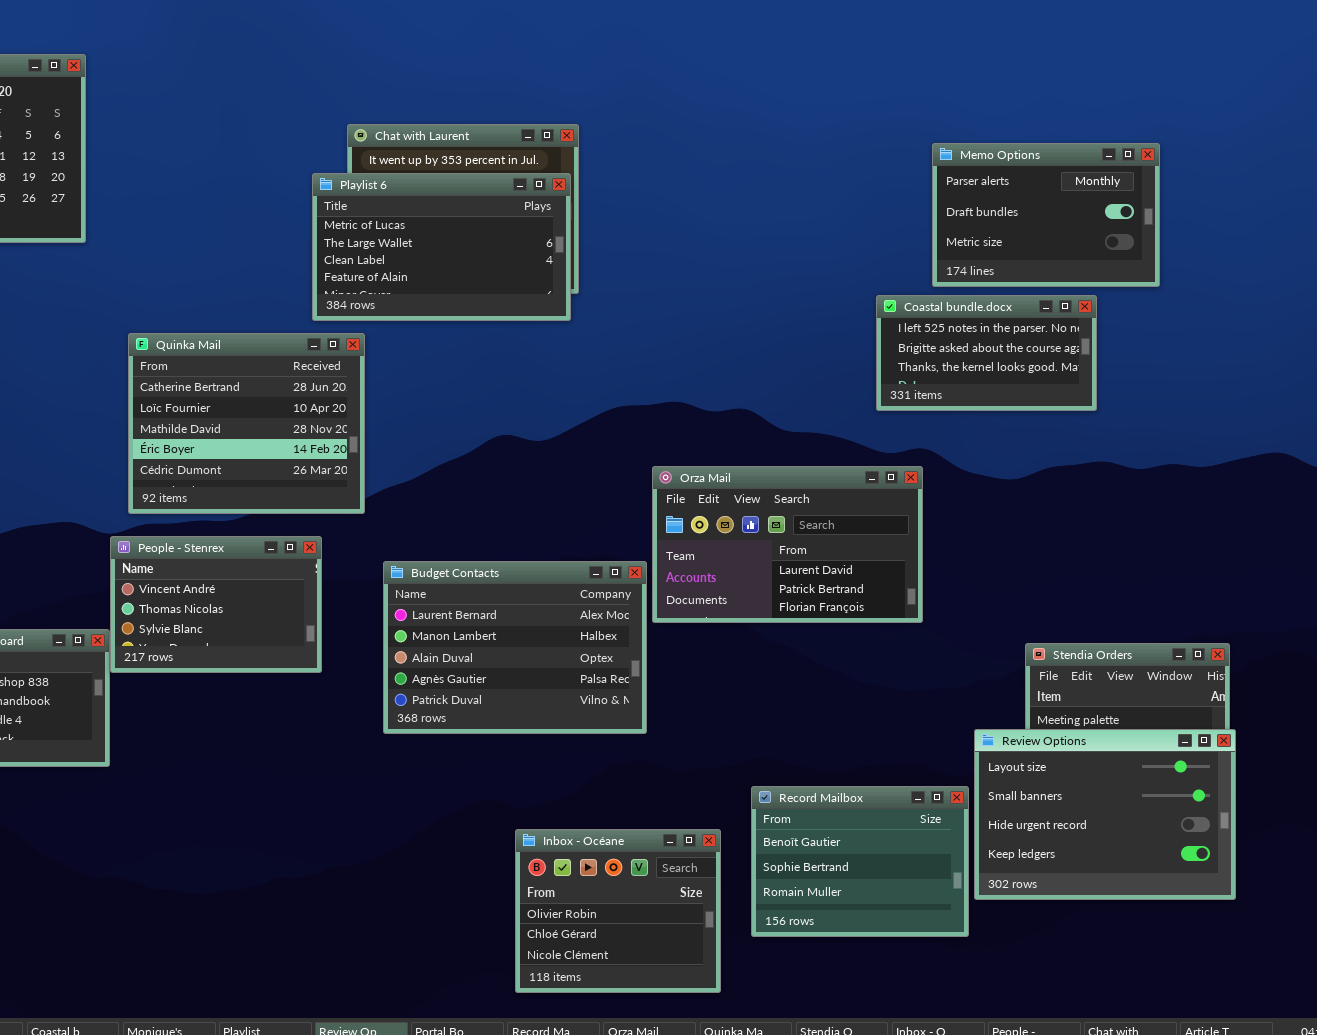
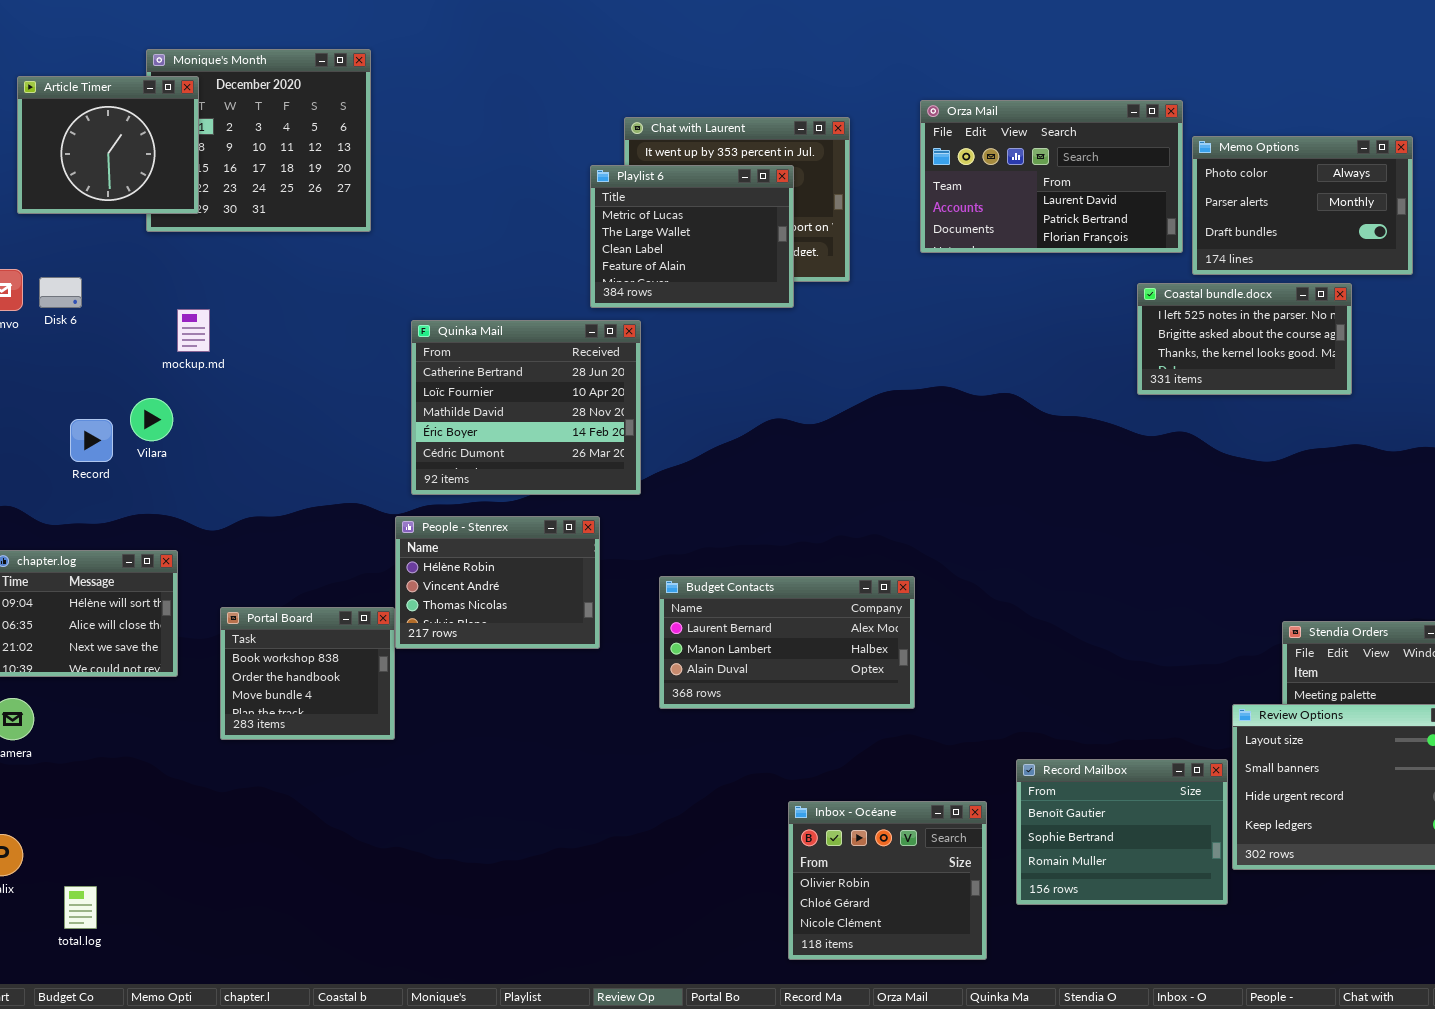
Memo Options: [932,143,1160,287] -> [1192,136,1413,275], scrolled up 1 row
Playlist 6: [312,173,571,321] -> [590,165,794,308], resized
Orza Mail: [652,466,923,623] -> [920,100,1183,253], moved
People - Stenrex: [110,536,322,673] -> [395,516,600,649], scrolled up 1 row
Budget Contacts: [383,561,647,734] -> [659,576,915,709], resized

